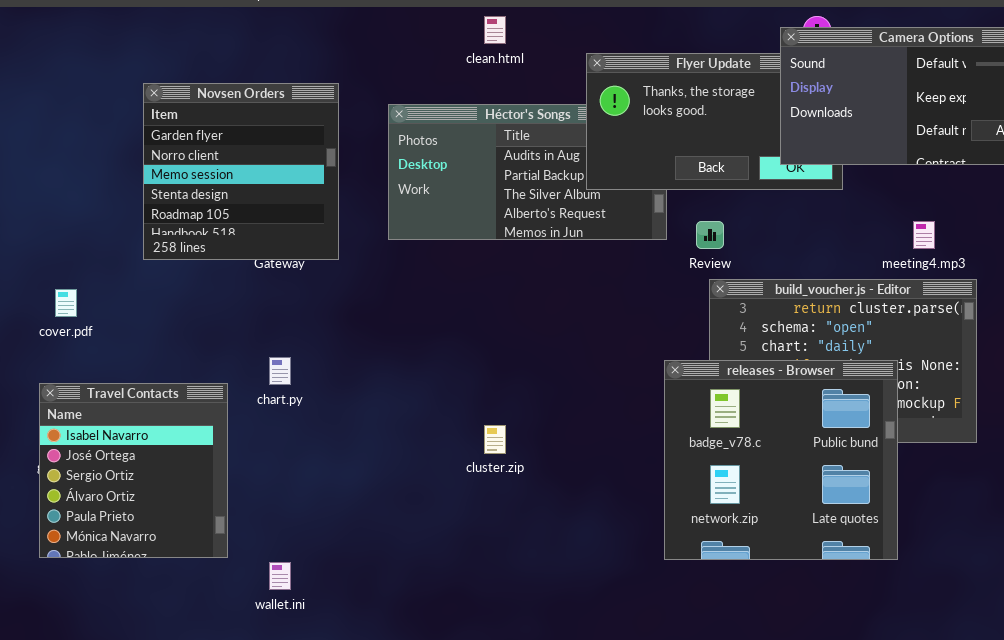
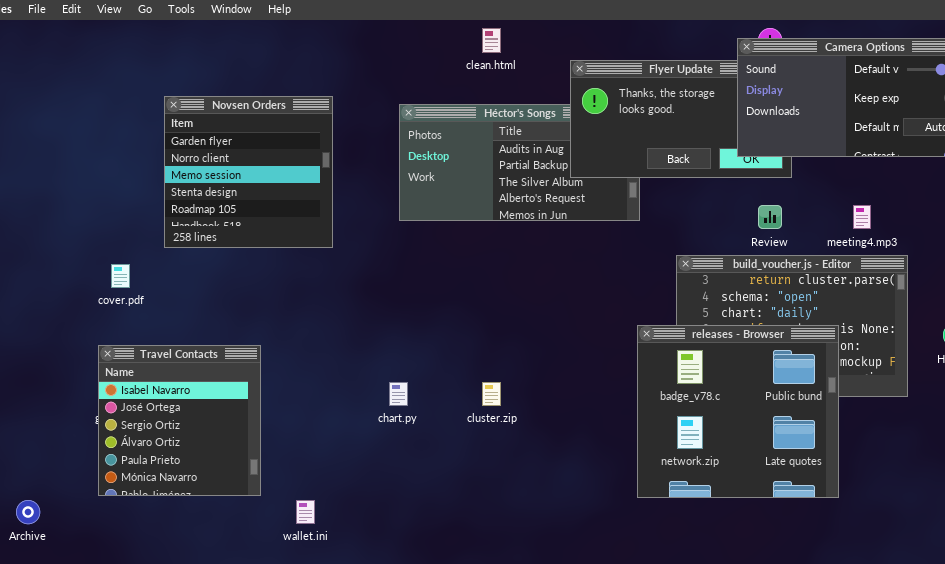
Novsen Orders: [143,83,339,260] -> [164,96,333,248], moved
Review: [696,221,724,249] -> [758,205,782,229], moved
chart.py: [269,357,291,385] -> [389,382,408,406], moved

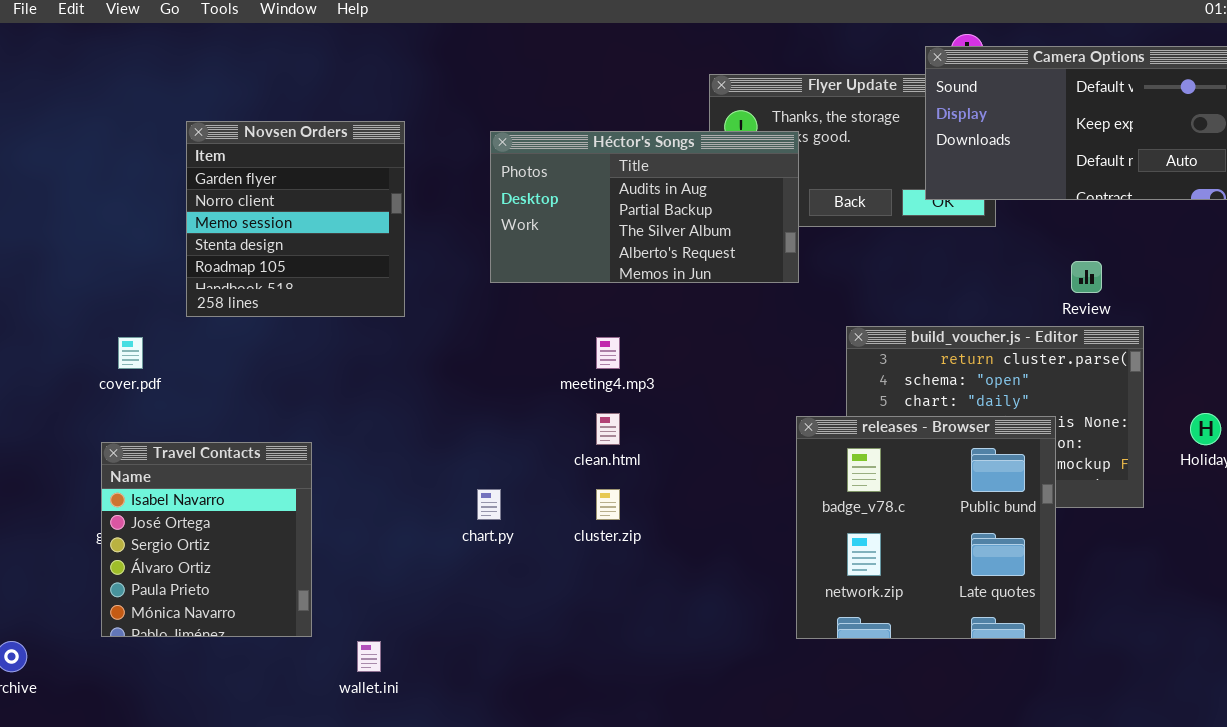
clean.html: [482,28,501,53] -> [596,413,620,445], moved
Héctor's Songs: [399,104,640,221] -> [490,131,799,283], raised
Review: [758,205,782,229] -> [1071,261,1102,293], moved
meeting4.mp3: [853,205,871,229] -> [596,337,620,369], moved

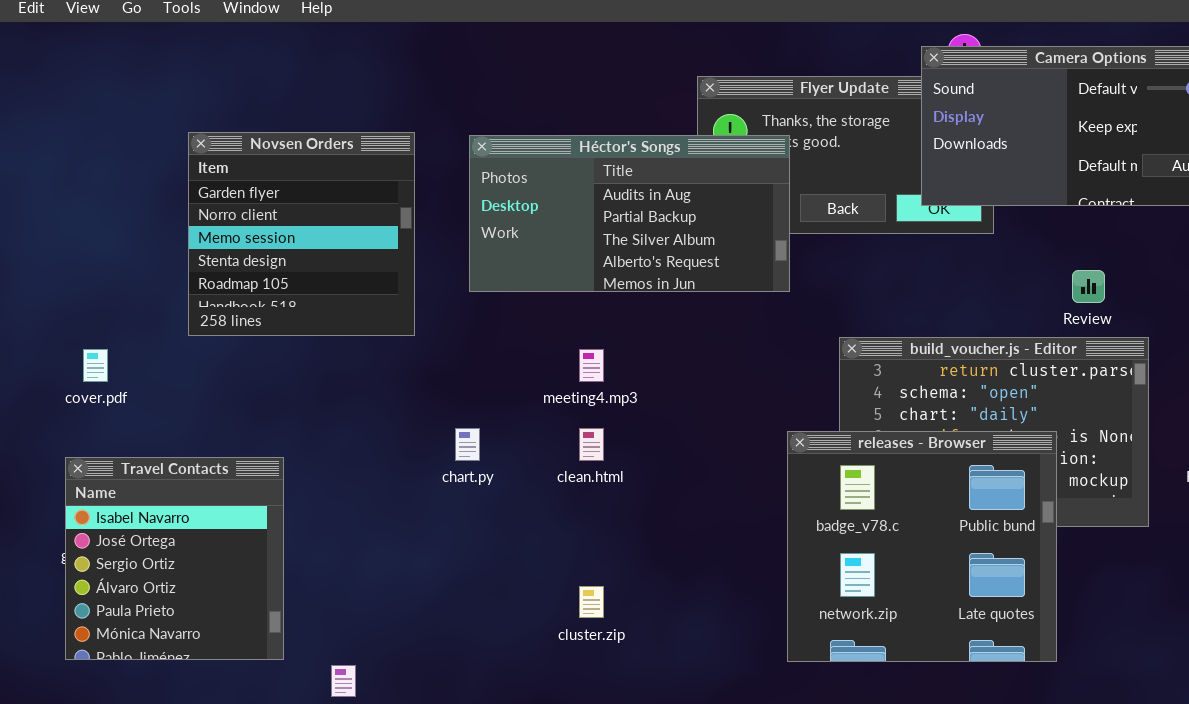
Novsen Orders: [186,121,405,317] -> [188,132,415,336], moved
chart.py: [477,489,501,520] -> [455,428,480,461], moved
cluster.zip: [596,489,620,520] -> [579,586,604,618], moved

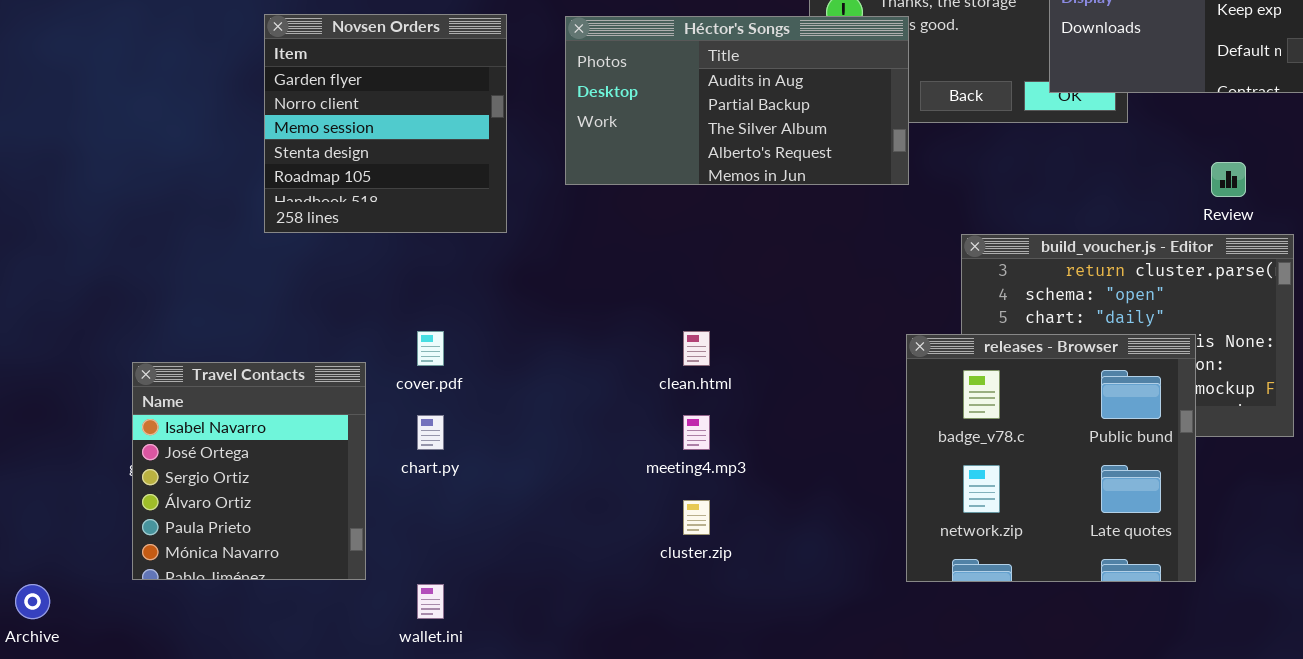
cover.pdf: [83,349,108,382] -> [417,331,444,366], moved
meeting4.mp3: [579,349,604,382] -> [683,415,710,450], moved
chart.py: [455,428,480,461] -> [417,415,444,450], moved

